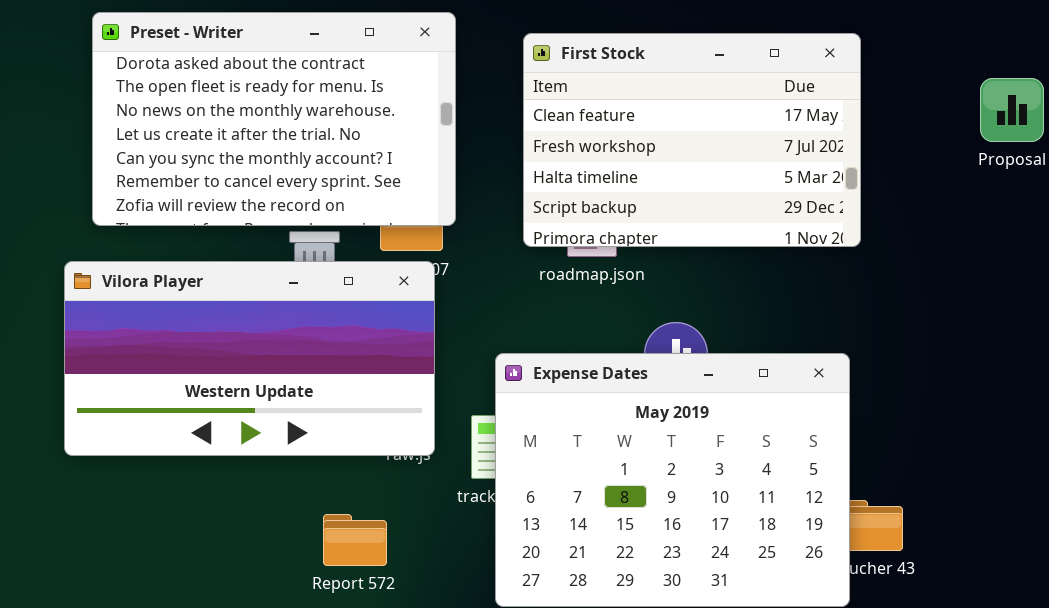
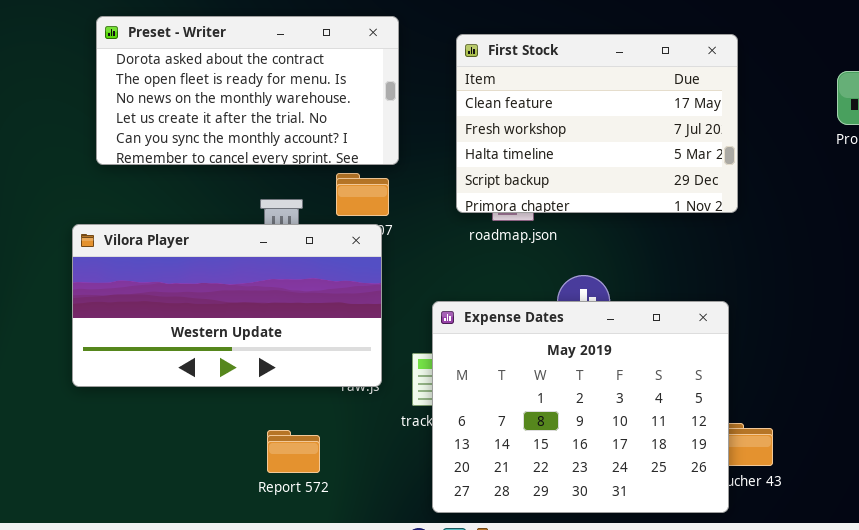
Preset - Writer: [92,12,456,226] -> [96,16,399,165], resized
Report 572: [323,514,387,566] -> [267,430,320,473], moved

